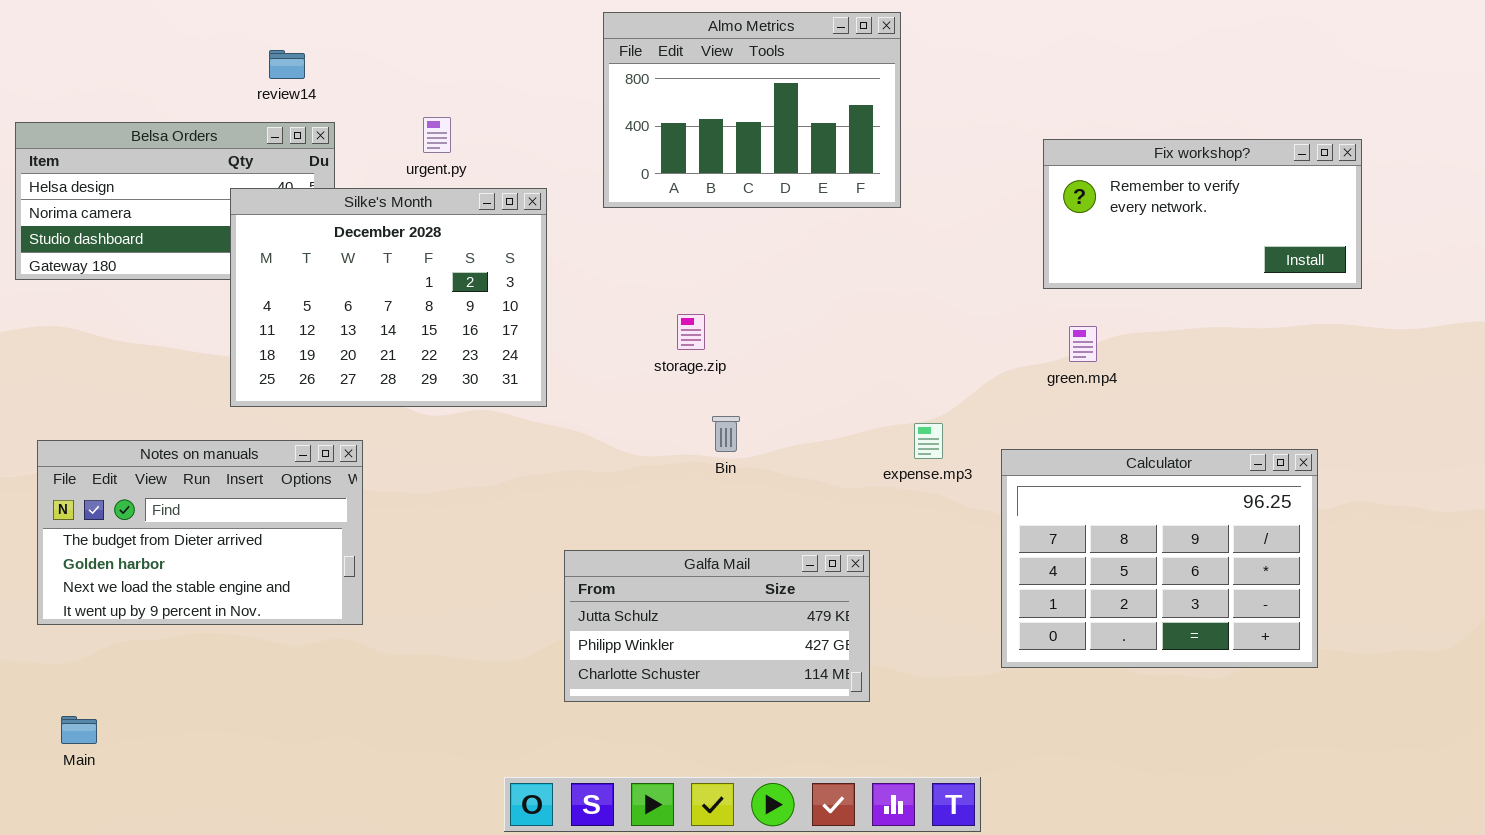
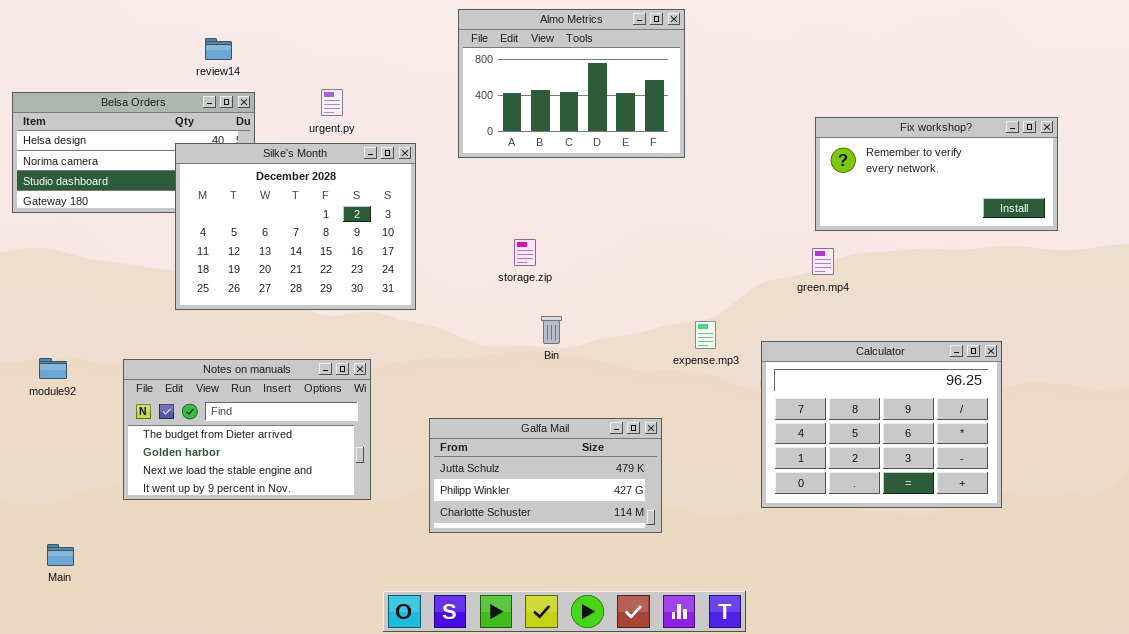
Fix workshop?: [1043,139,1362,289] -> [815,117,1058,231], moved
Notes on manuals: [37,440,363,625] -> [123,359,371,500], moved

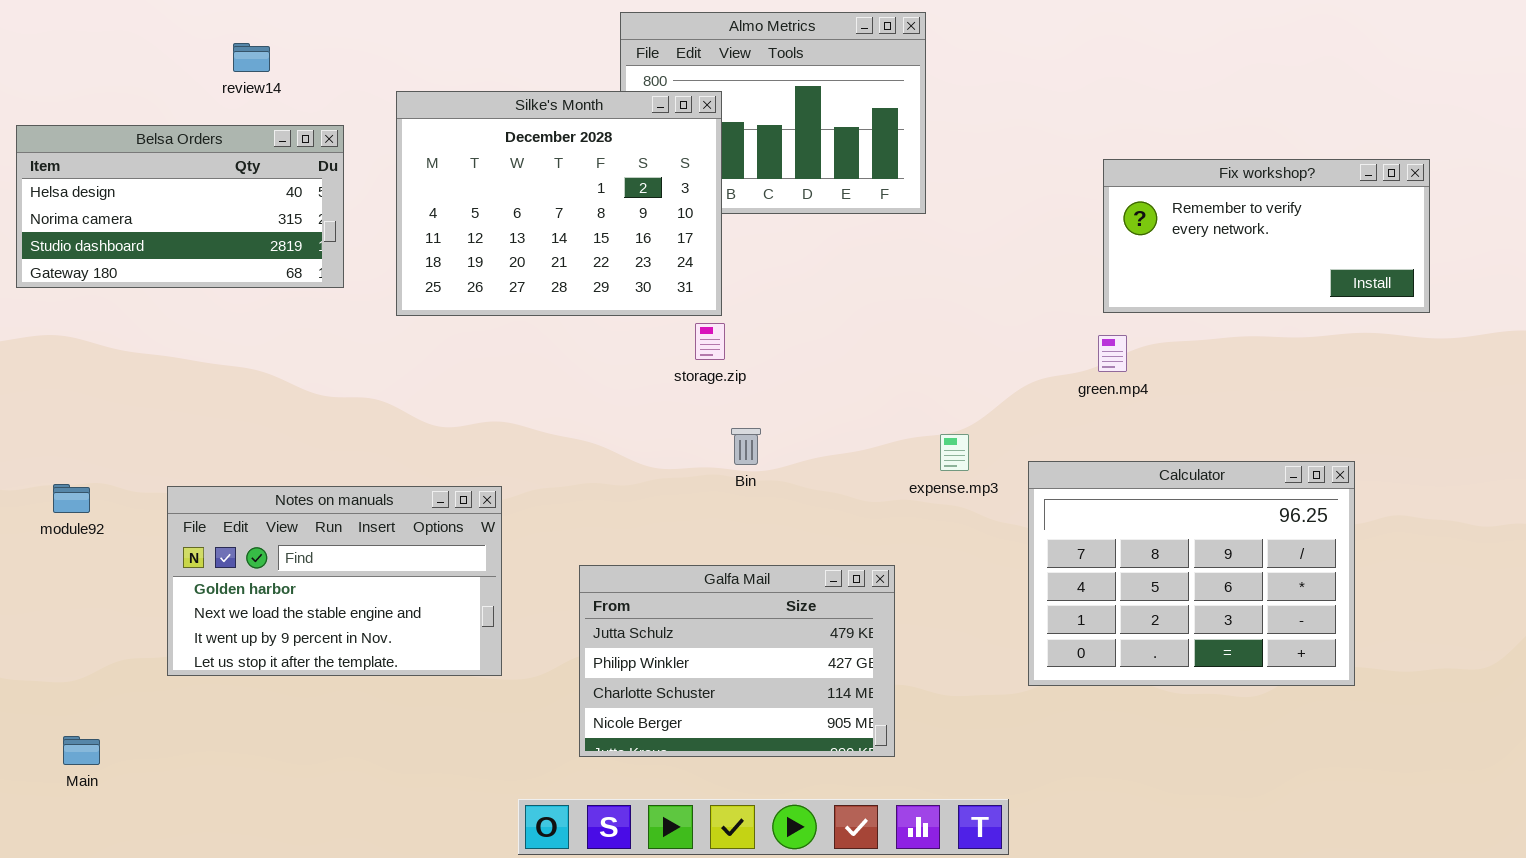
review14: [205,38,232,60] -> [233,43,270,72], moved
Silke's Month: [175,143,416,310] -> [396,91,722,316], moved
Notes on manuals: [123,359,371,500] -> [167,486,502,676], scrolled down 1 row
Galfa Mail: [429,418,662,533] -> [579,565,895,757], resized

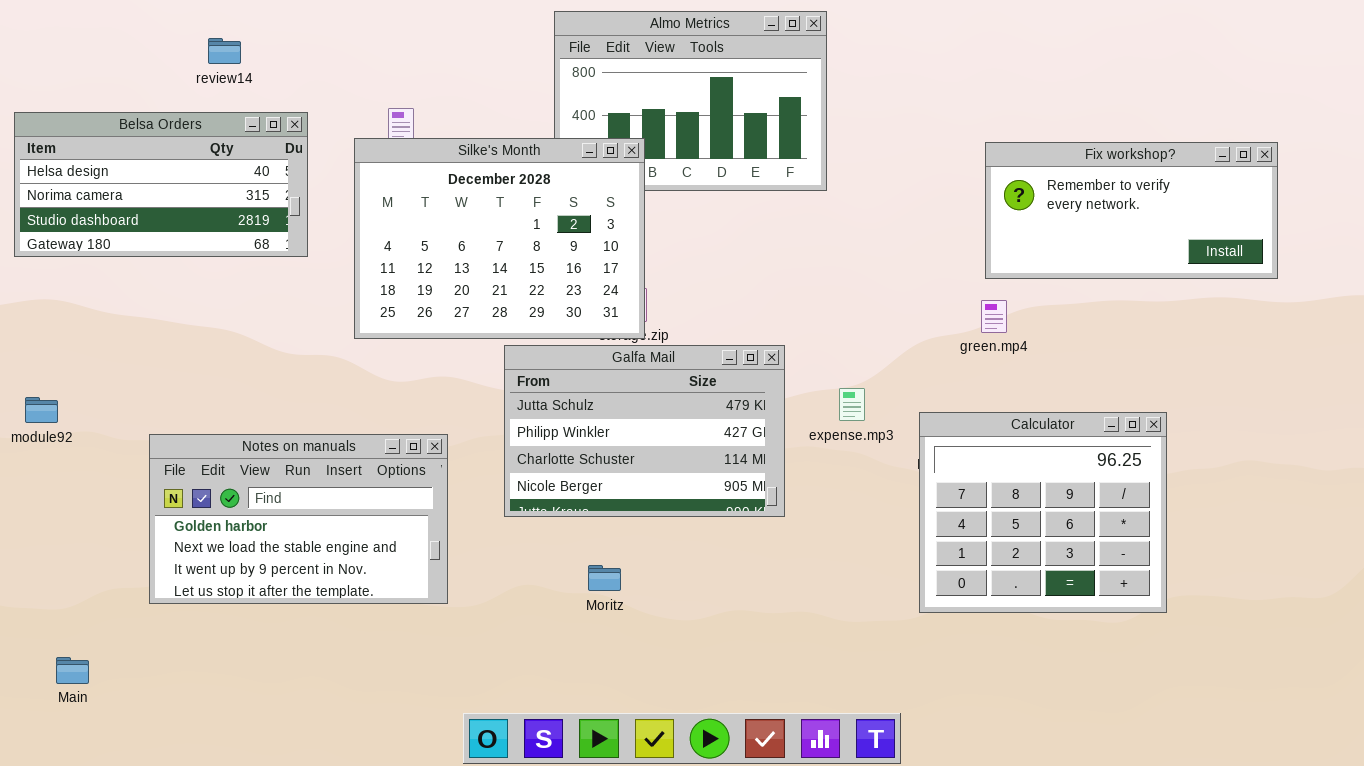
Silke's Month: [396,91,722,316] -> [354,138,645,339], moved
Calculator: [1028,461,1355,686] -> [919,412,1167,613], resized
module92: [53,484,90,513] -> [25,397,58,423], moved
Galfa Mail: [579,565,895,757] -> [504,345,785,517], moved

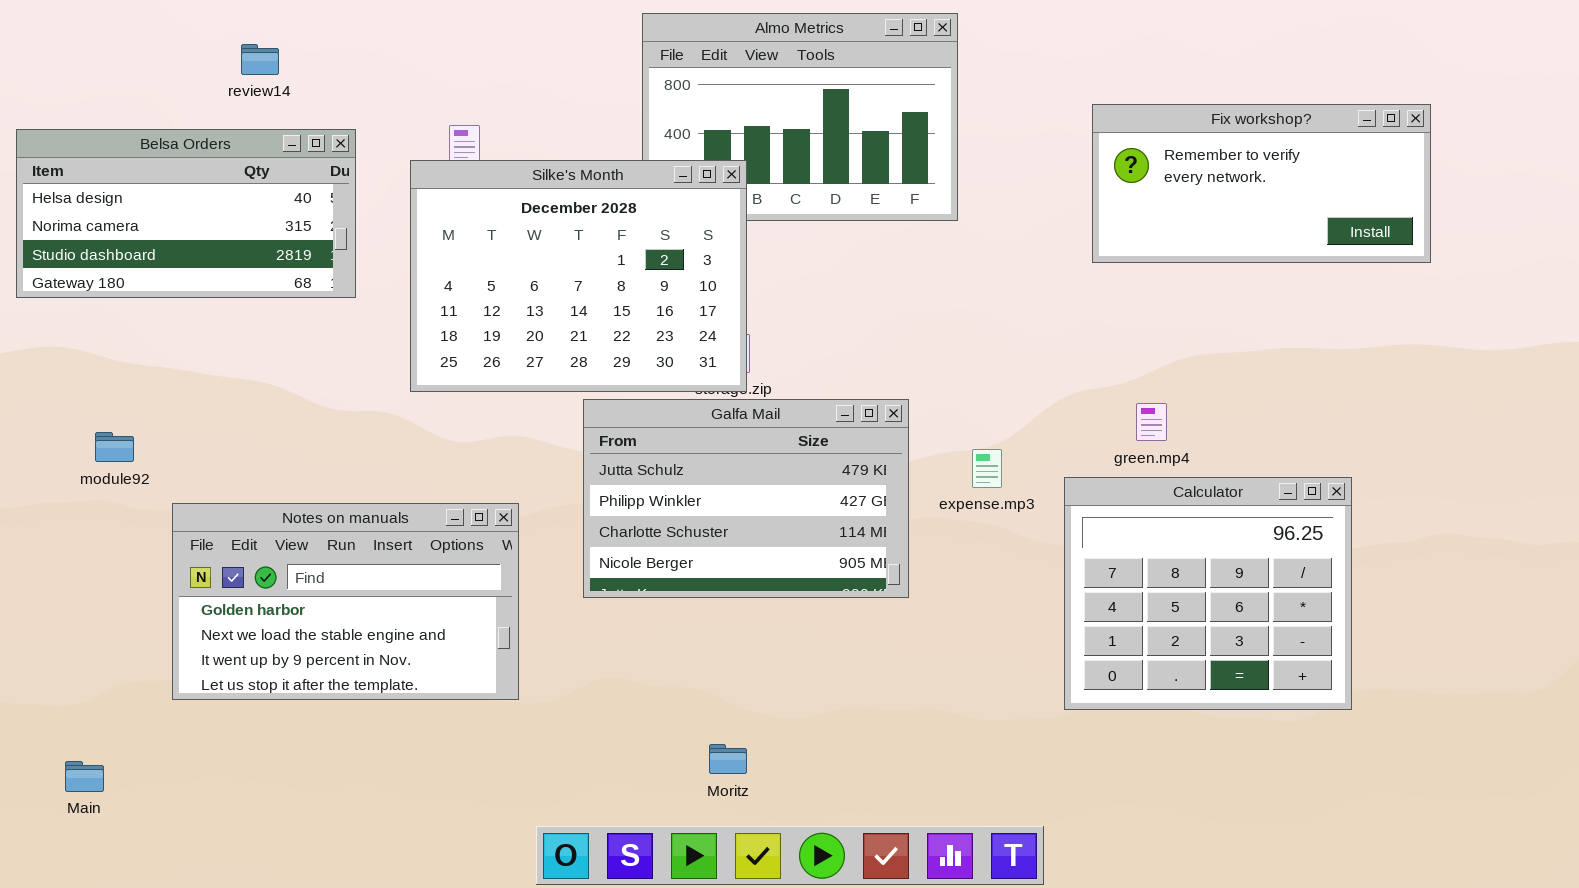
Fix workshop?: [985,142,1278,279] -> [1092,104,1431,263], moved
green.mp4: [981,300,1007,333] -> [1136,403,1167,441], moved
module92: [25,397,58,423] -> [95,432,134,462], moved
Moritz: [588,565,621,591] -> [709,744,747,774], moved

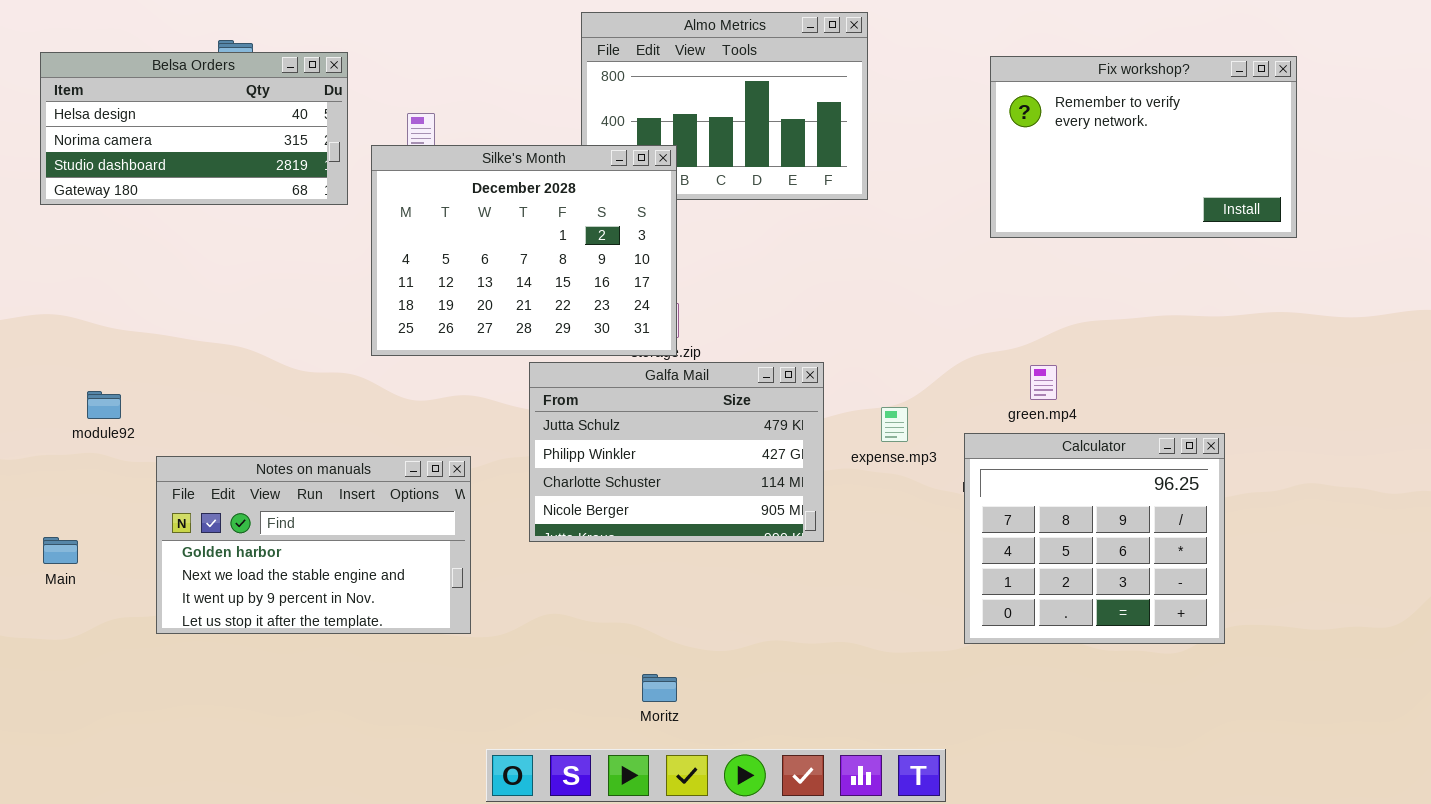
Fix workshop?: [1092,104,1431,263] -> [990,56,1297,238], resized
Belsa Orders: [16,129,356,298] -> [40,52,348,205], moved
Main: [65,761,104,792] -> [43,537,78,564], moved

